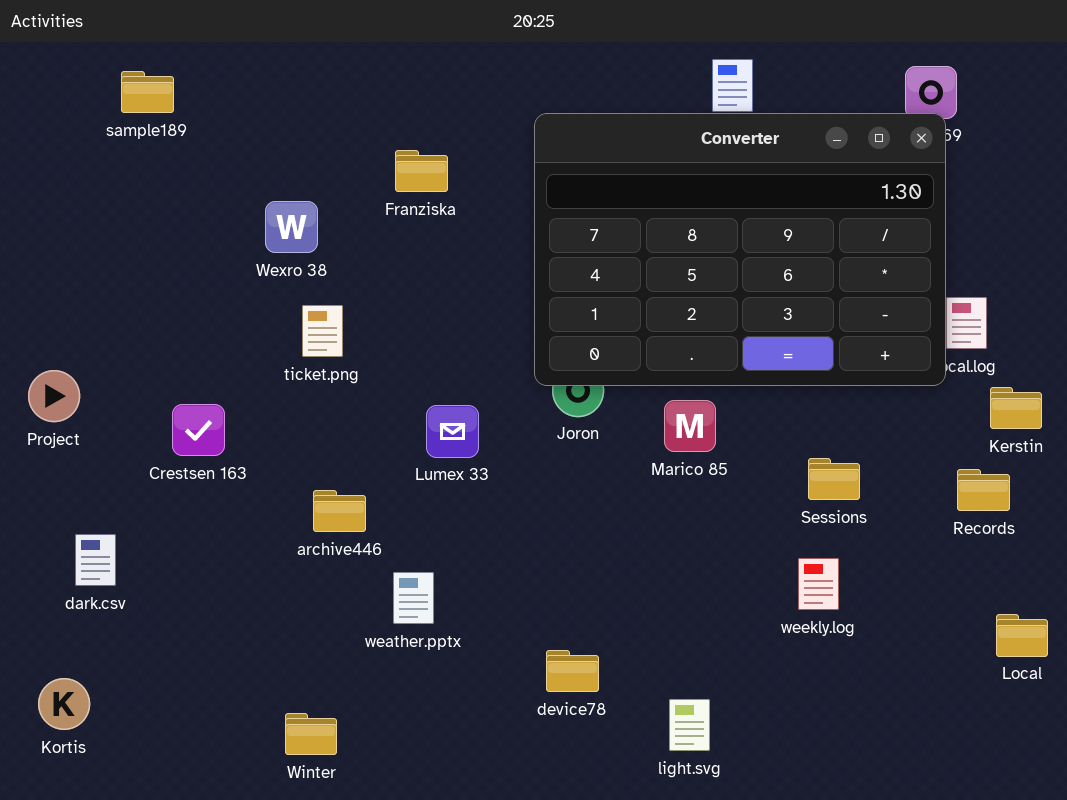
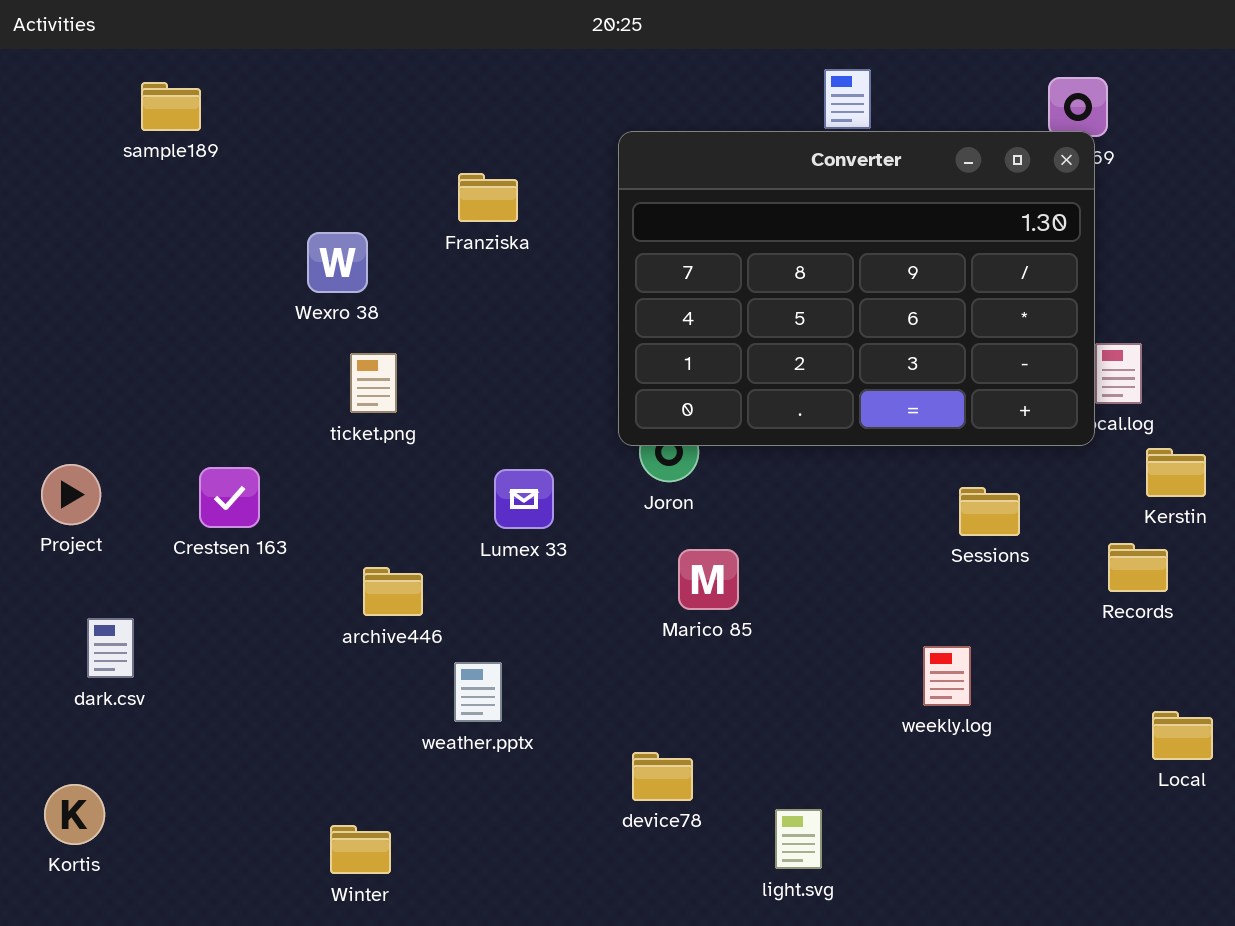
Project: [28,370,80,422] -> [41,464,101,525], moved
Marico 85: [664,400,716,452] -> [678,549,739,610], moved
Sessions: [808,458,860,500] -> [959,487,1020,536], moved

